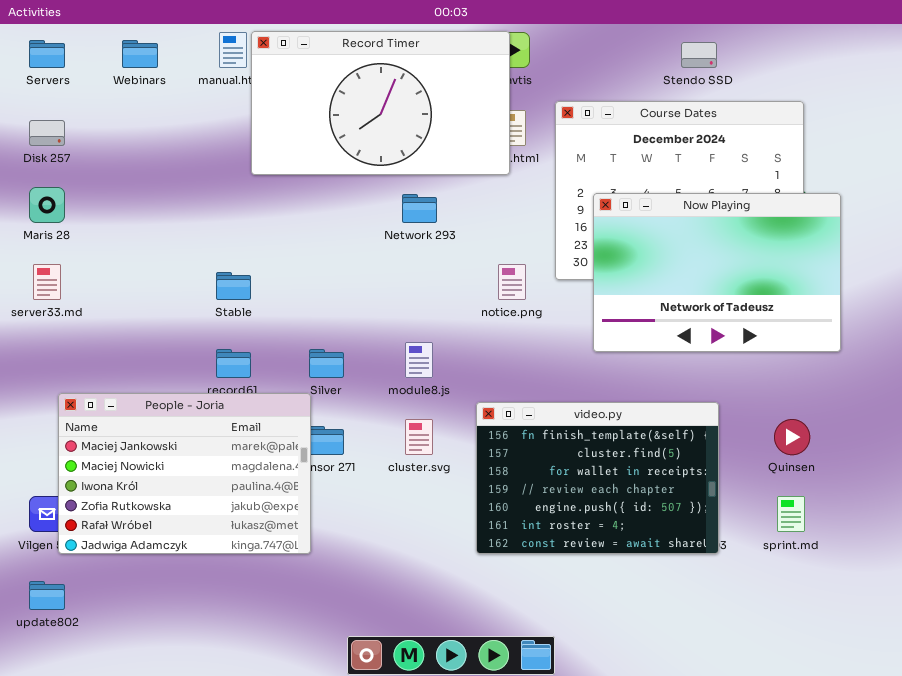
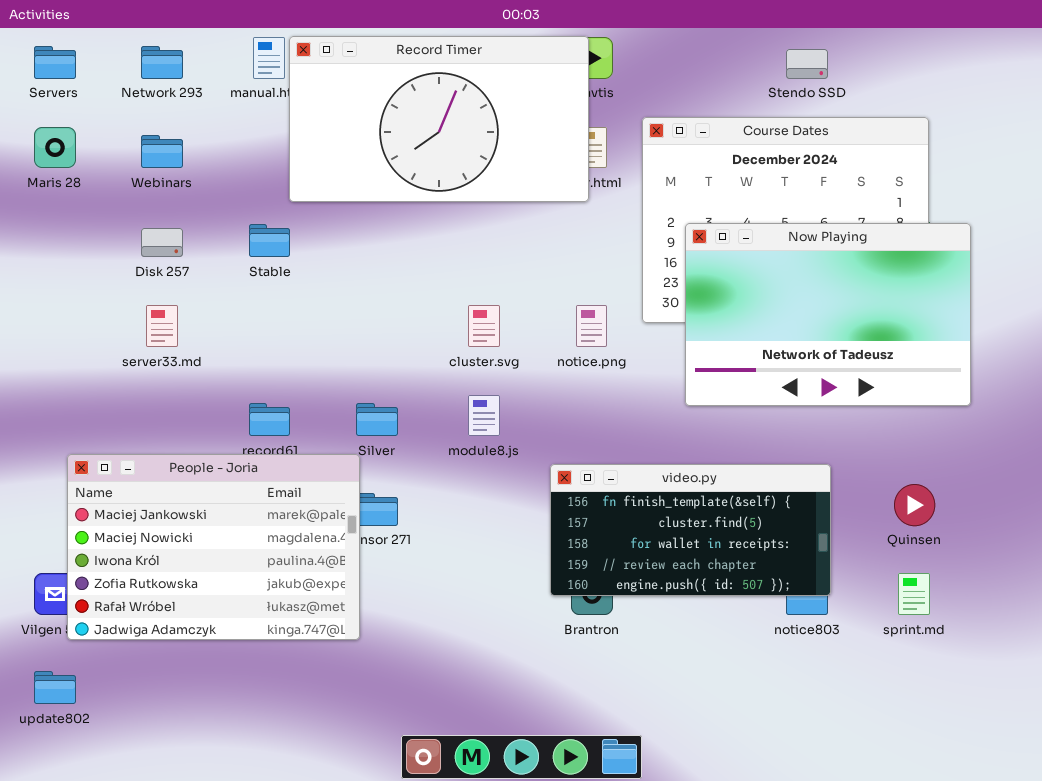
Webinars: [122,40,158,68] -> [141,135,183,168], moved
Disk 257: [29,120,65,146] -> [141,228,183,257], moved
Maris 28: [29,187,65,223] -> [34,127,76,168], moved
Network 293: [402,194,437,223] -> [141,46,183,79], moved
server33.md: [33,264,61,300] -> [146,305,178,347], moved
Stable: [216,272,251,300] -> [249,224,290,257], moved
video.py: [476,402,719,554] -> [550,464,831,596], resized
cluster.svg: [405,419,433,455] -> [468,305,500,347], moved

